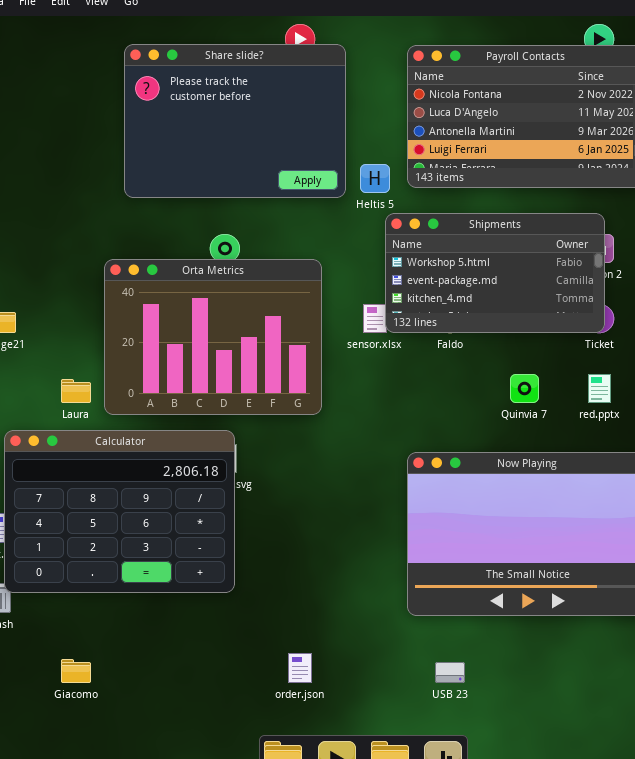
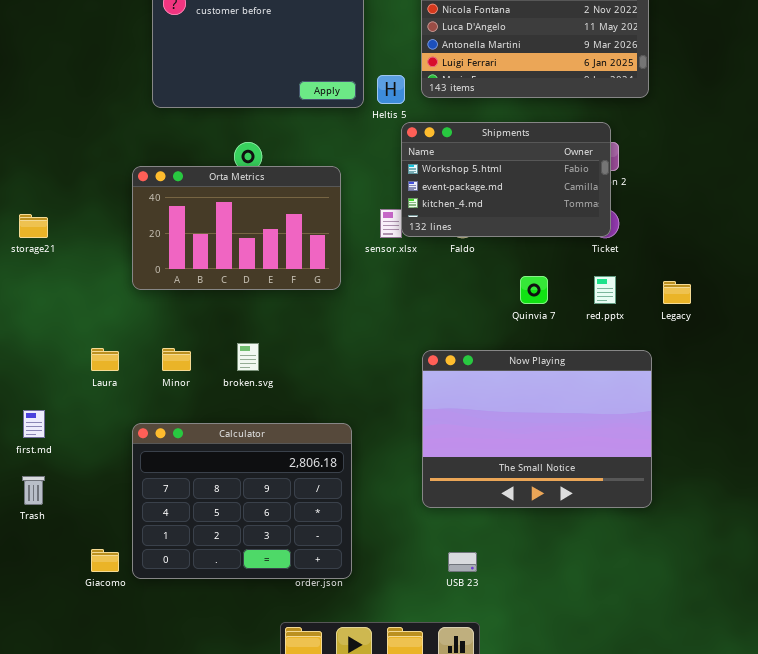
Orta Metrics: [104,259,322,415] -> [132,166,341,290], resized
Laura: [61,379,91,403] -> [91,348,119,371], moved
Calculator: [4,430,235,593] -> [132,423,352,579], moved

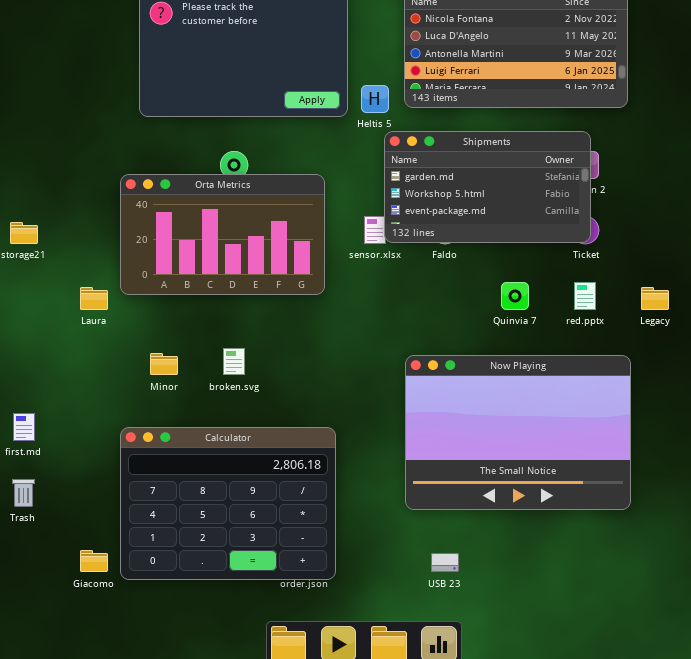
Shipments: [401,122,611,237] -> [384,131,591,243], scrolled up 1 row
Laura: [91,348,119,371] -> [80,287,108,310], moved

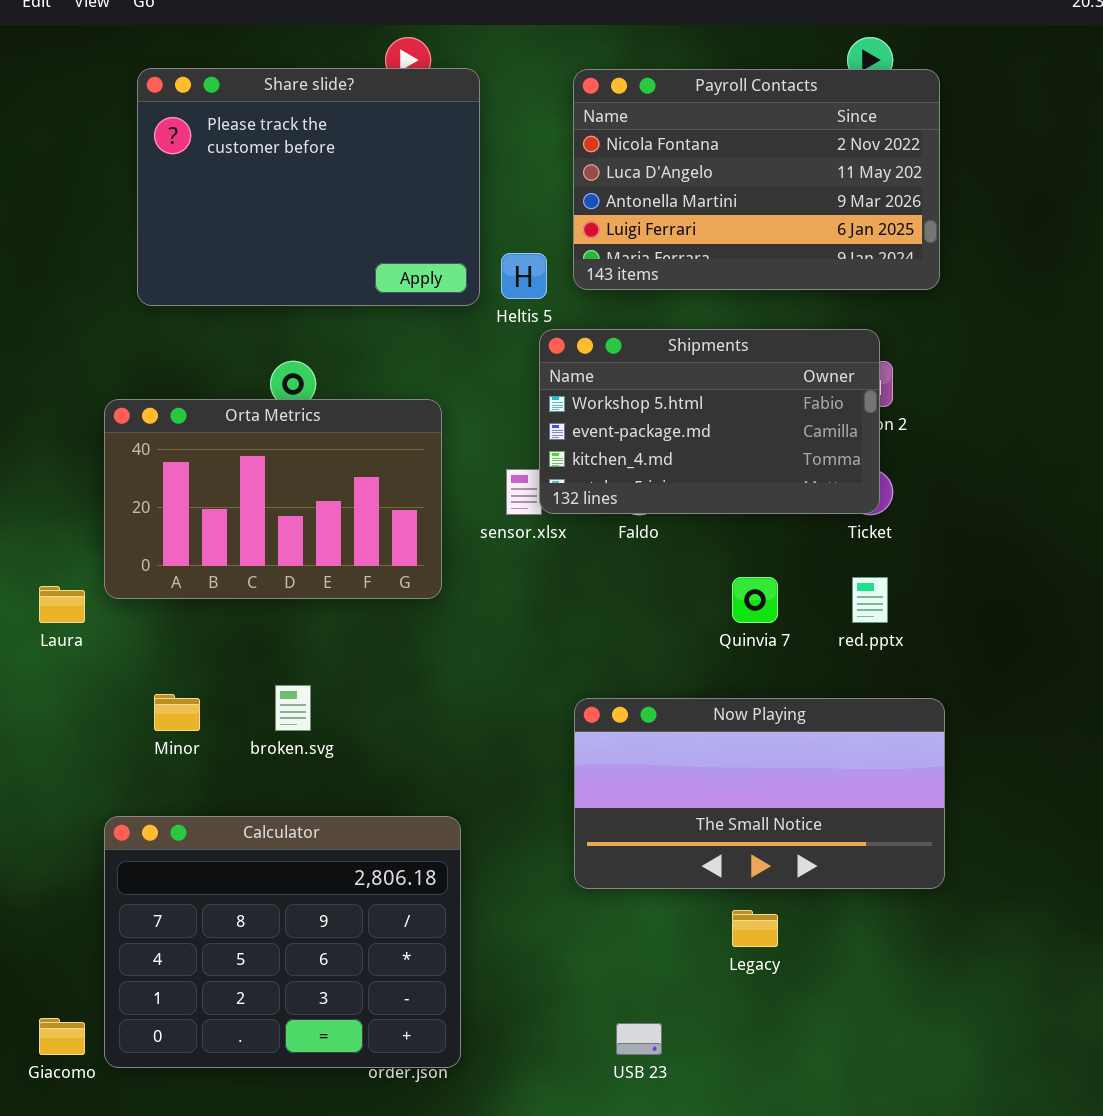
Shipments: [384,131,591,243] -> [539,329,880,514], scrolled down 1 row
Legacy: [641,287,669,310] -> [732,910,778,947], moved
Now Playing: [405,355,631,510] -> [574,698,945,889], resized

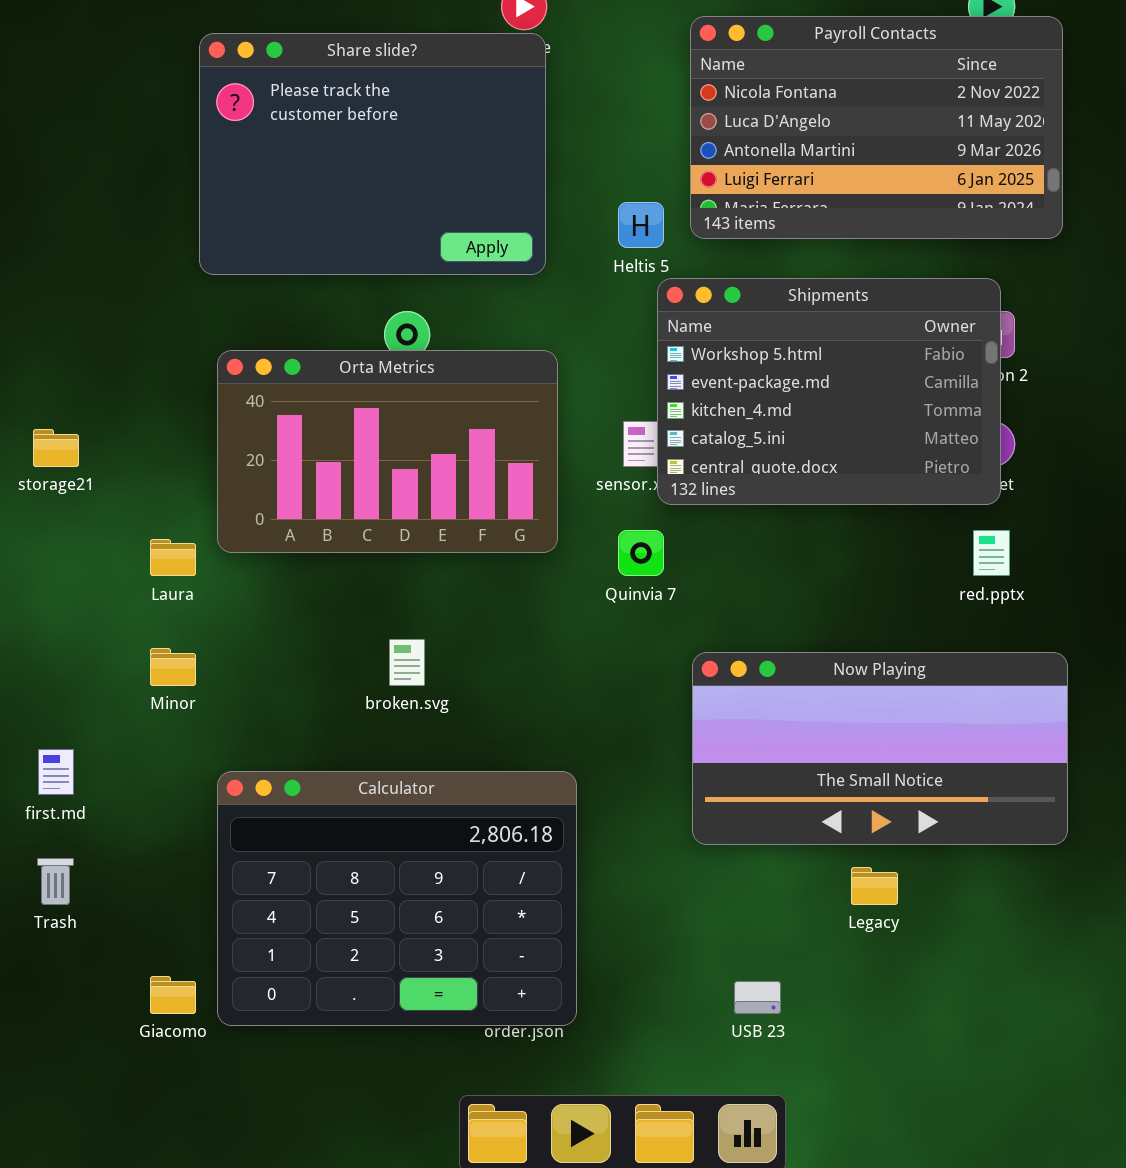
Share slide?: [137,68,480,306] -> [199,33,546,275], moved
Shipments: [539,329,880,514] -> [657,278,1001,505], resized
Quinvia 7: [732,577,778,623] -> [618,530,664,576], moved
Minor: [154,694,200,731] -> [150,648,196,686], moved

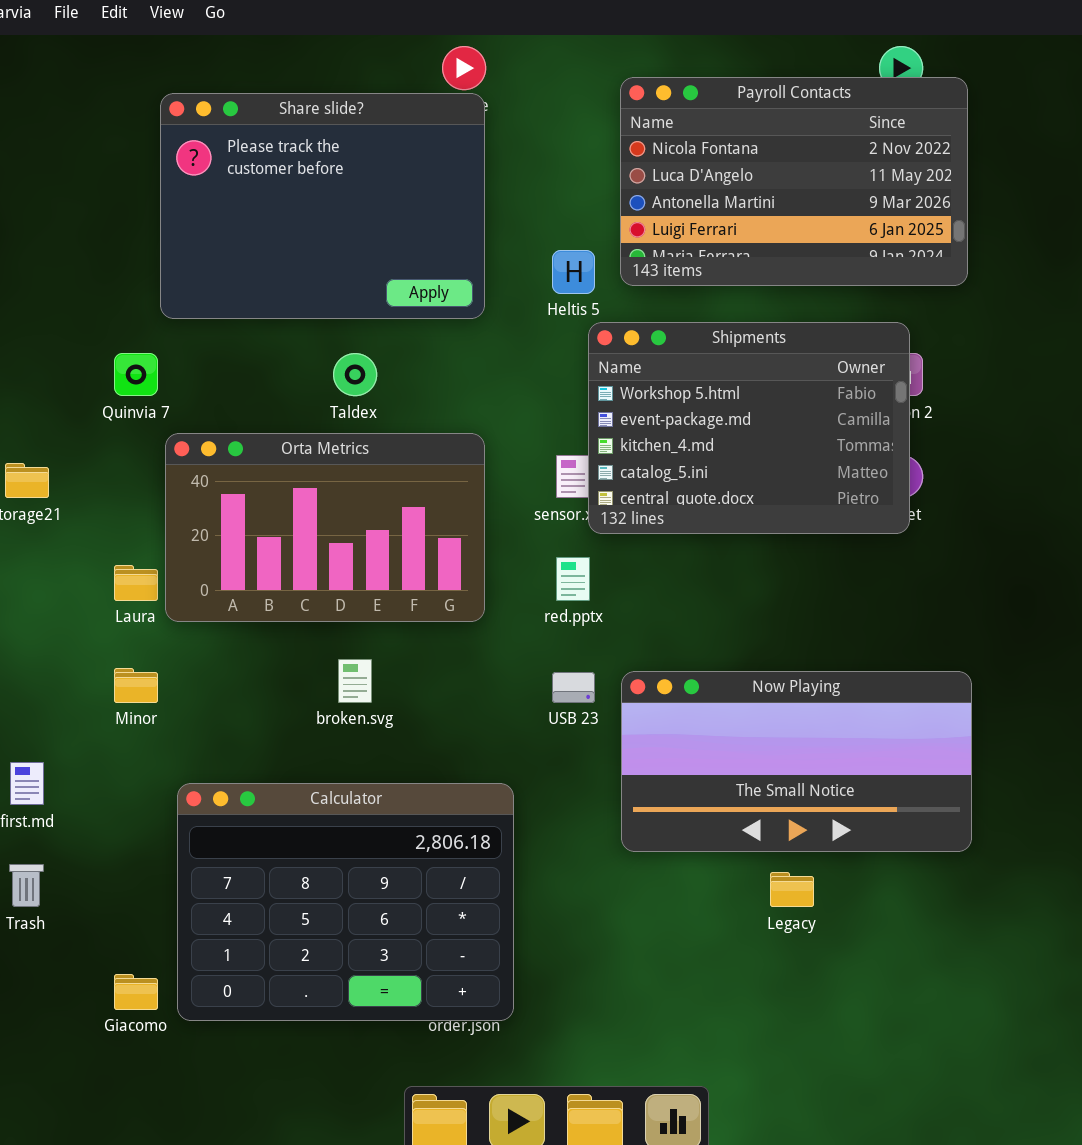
Orta Metrics: [217,350,558,553] -> [165,433,485,622], moved
Quinvia 7: [618,530,664,576] -> [114,353,158,396], moved
red.pptx: [973,530,1010,576] -> [556,557,590,601], moved
USB 23: [734,981,781,1014] -> [552,672,595,703], moved

